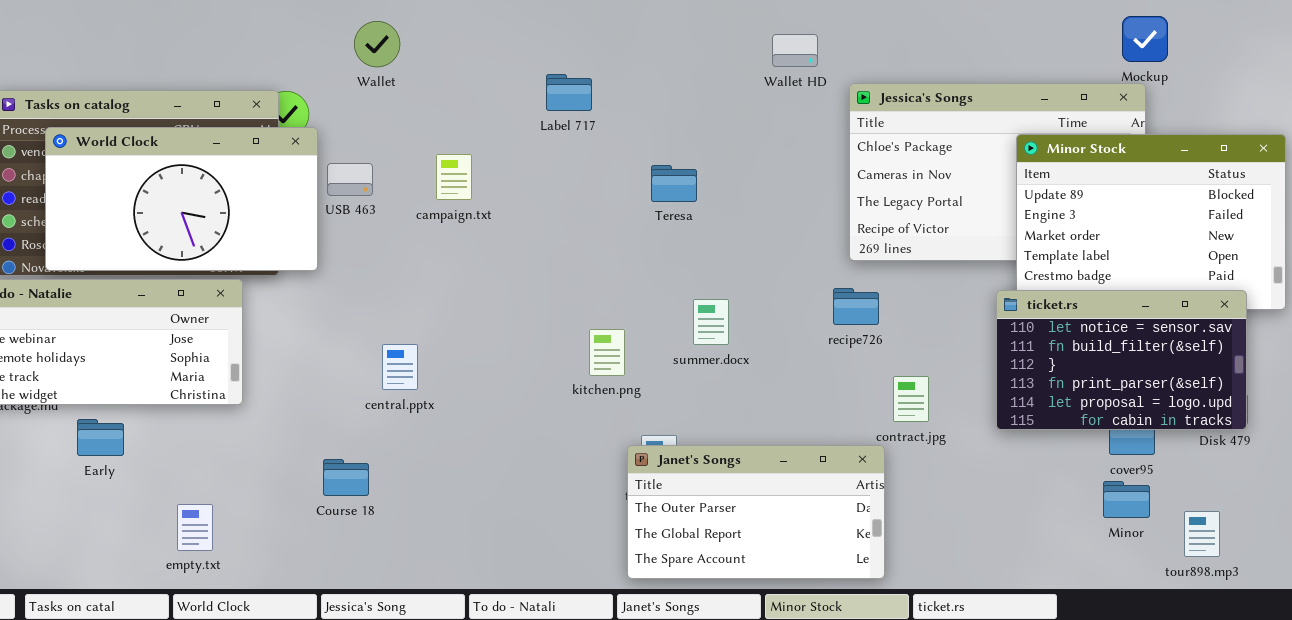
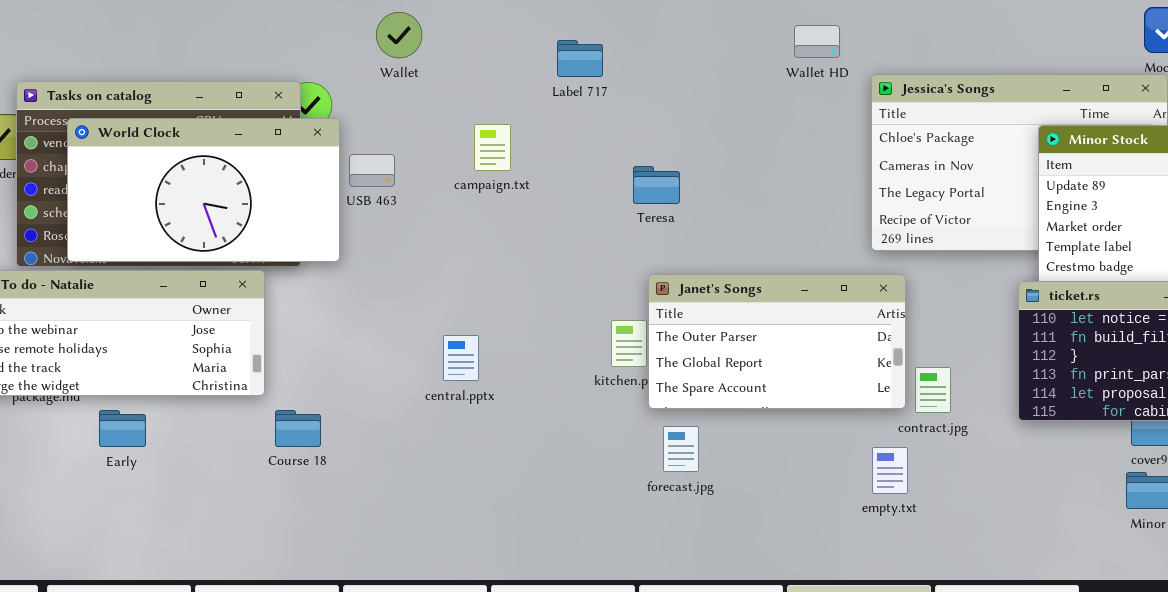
Label 717: [546,74,592,111] -> [557,40,603,77], moved
campaign.txt: [436,154,472,200] -> [474,124,511,171], moved
Teresa: [651,165,697,202] -> [633,166,680,204], moved
central.pptx: [382,344,418,390] -> [443,335,479,381], moved
Janet's Songs: [627,445,885,579] -> [648,274,906,409], moved
Course 18: [323,459,369,496] -> [275,410,321,447], moved
empty.txt: [177,504,213,551] -> [872,447,908,494], moved

